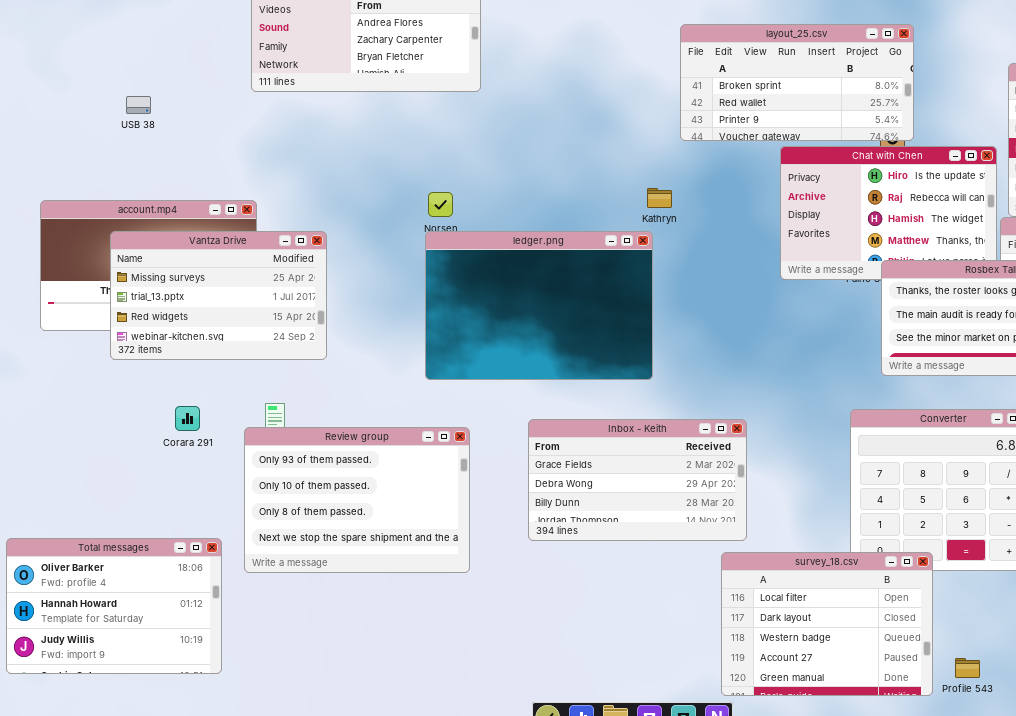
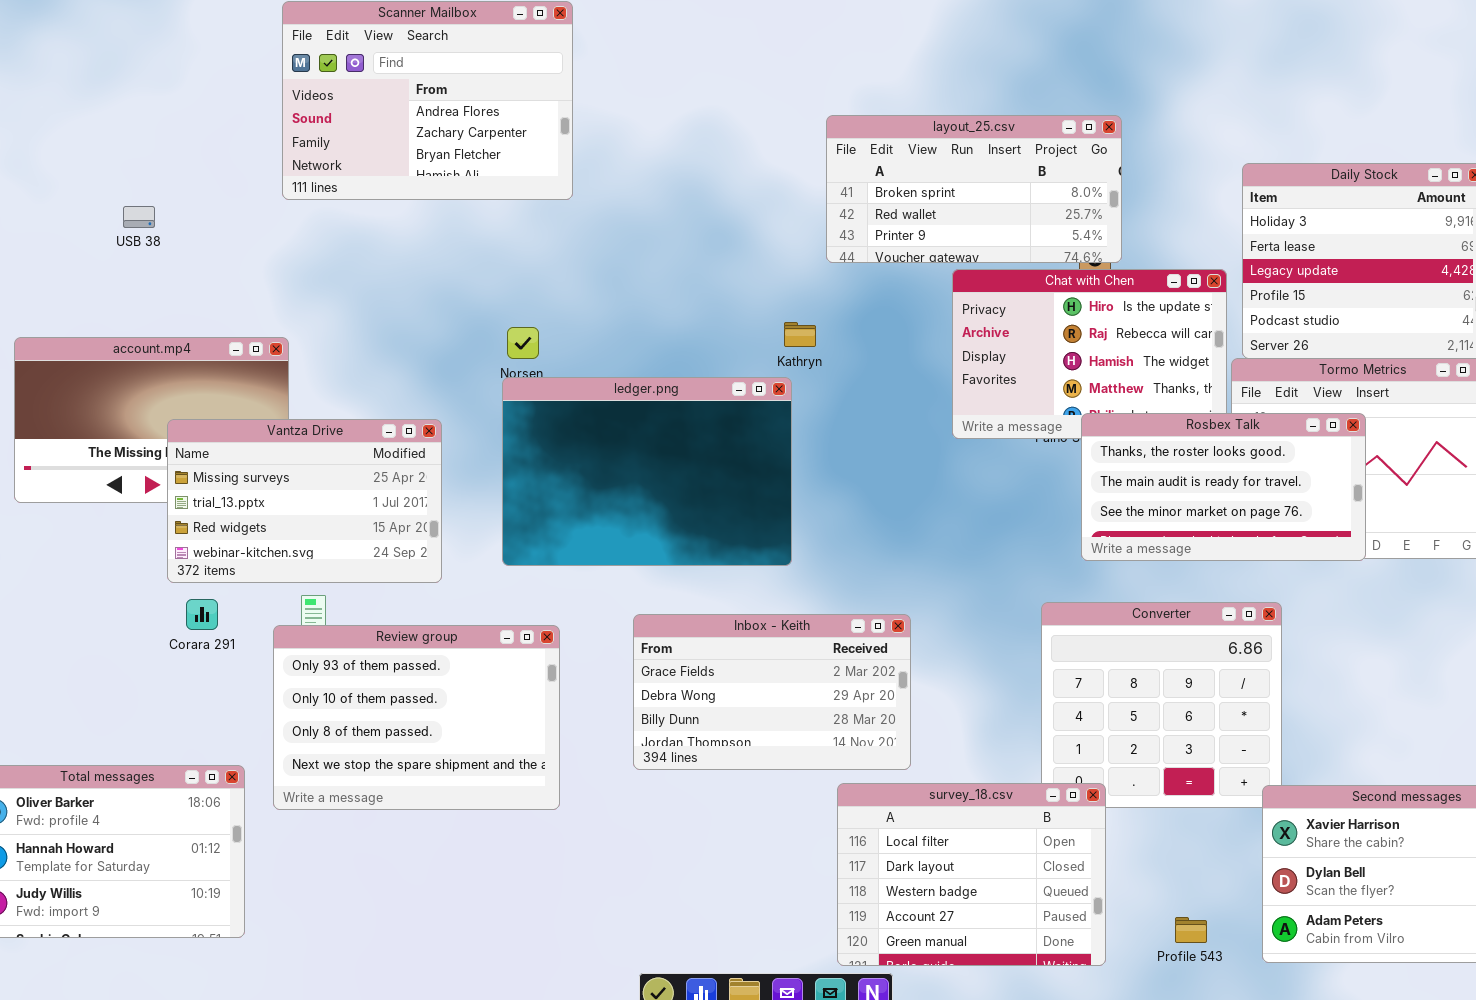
Vantza Drive: [110,231,327,360] -> [167,419,442,583], moved
survey_18.csv: [721,552,933,696] -> [837,783,1106,966], moved

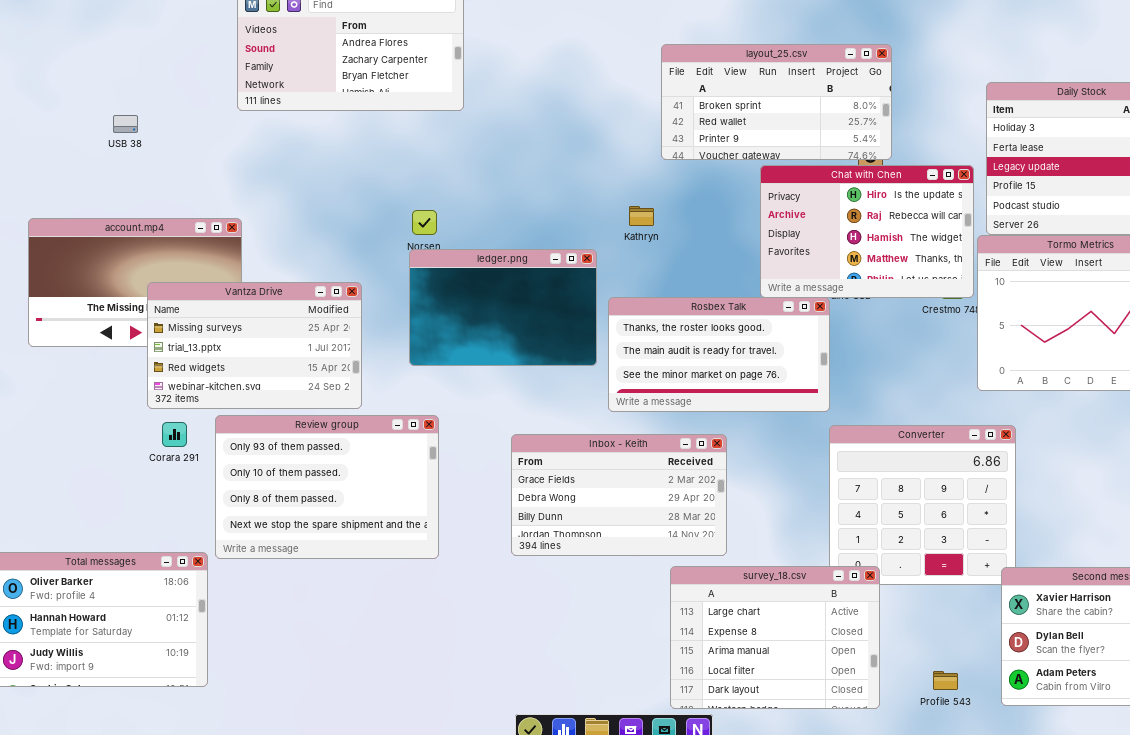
ledger.png: [502,377,792,566] -> [409,249,597,366], resized
Rosbex Talk: [1081,413,1366,561] -> [608,297,830,412], moved
Review group: [273,625,560,810] -> [215,415,439,559], moved
survey_18.csv: [837,783,1106,966] -> [670,566,880,709], scrolled up 3 rows

